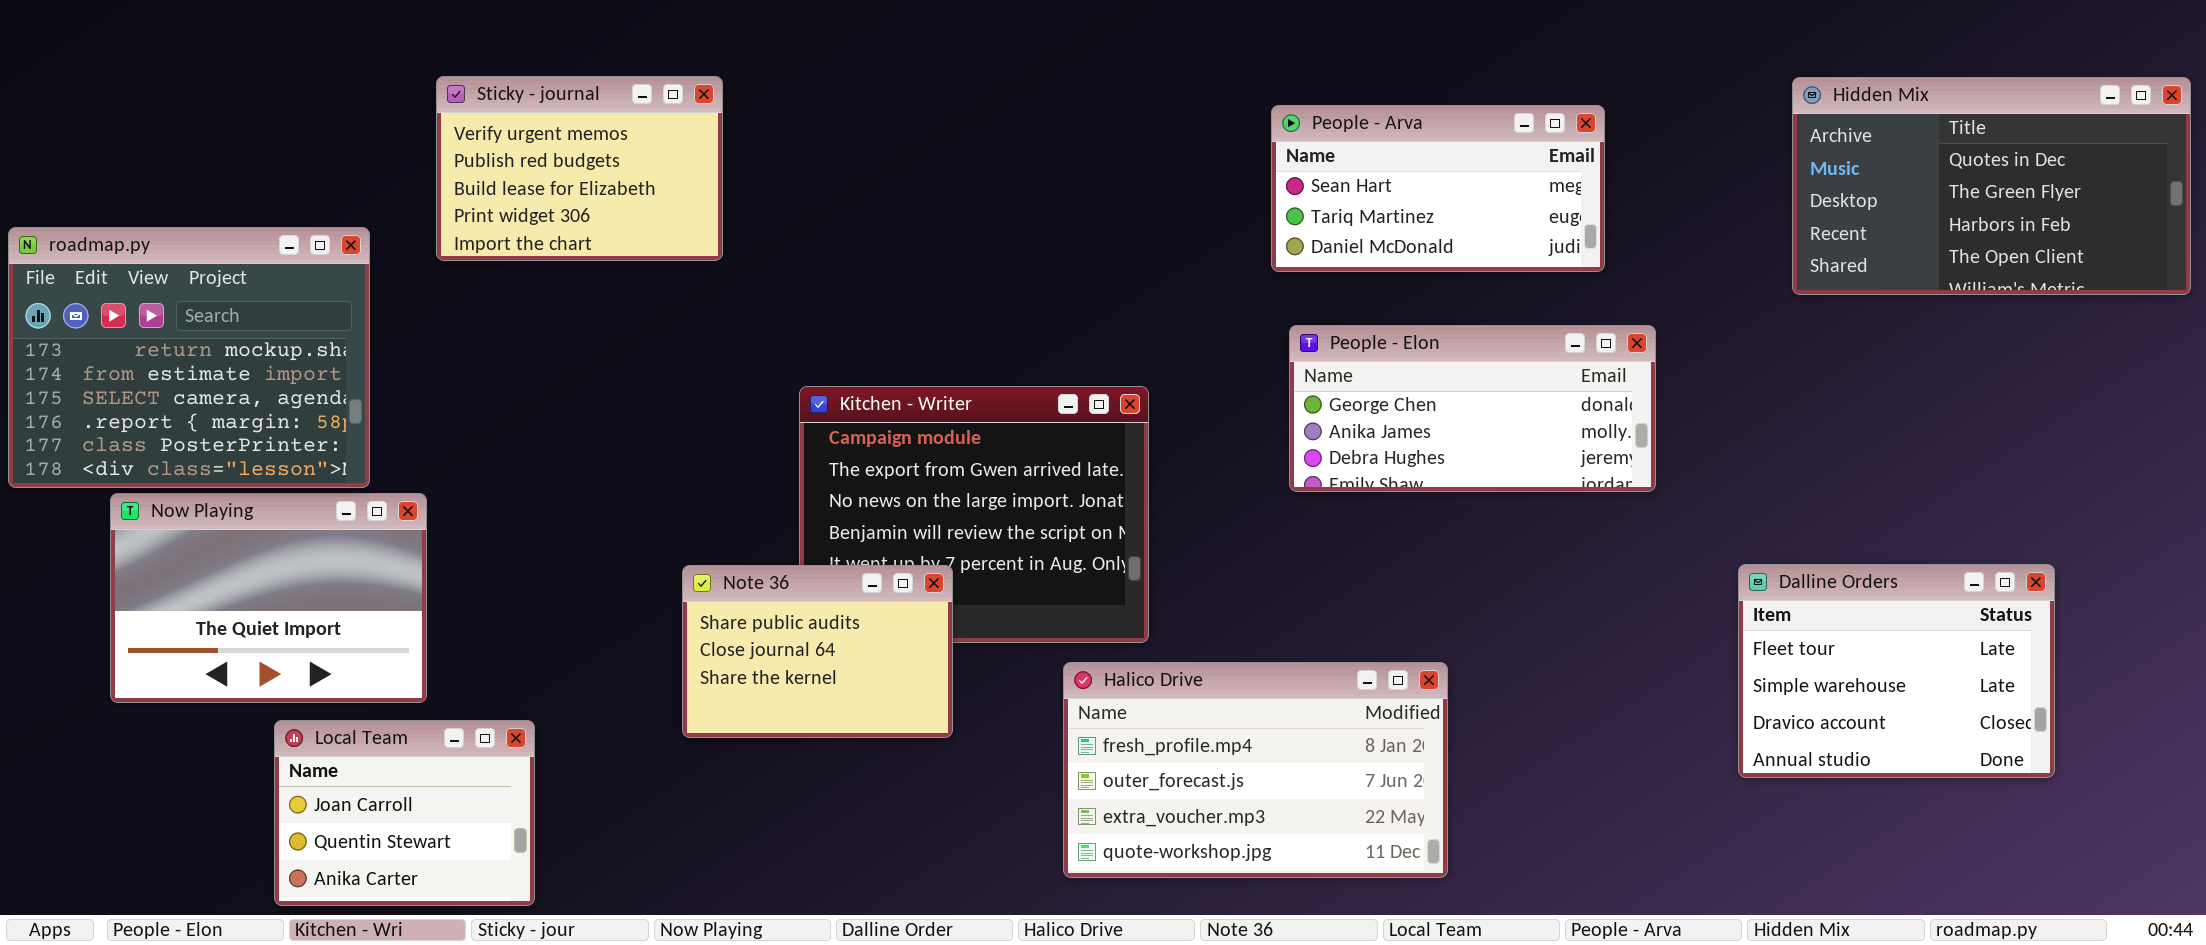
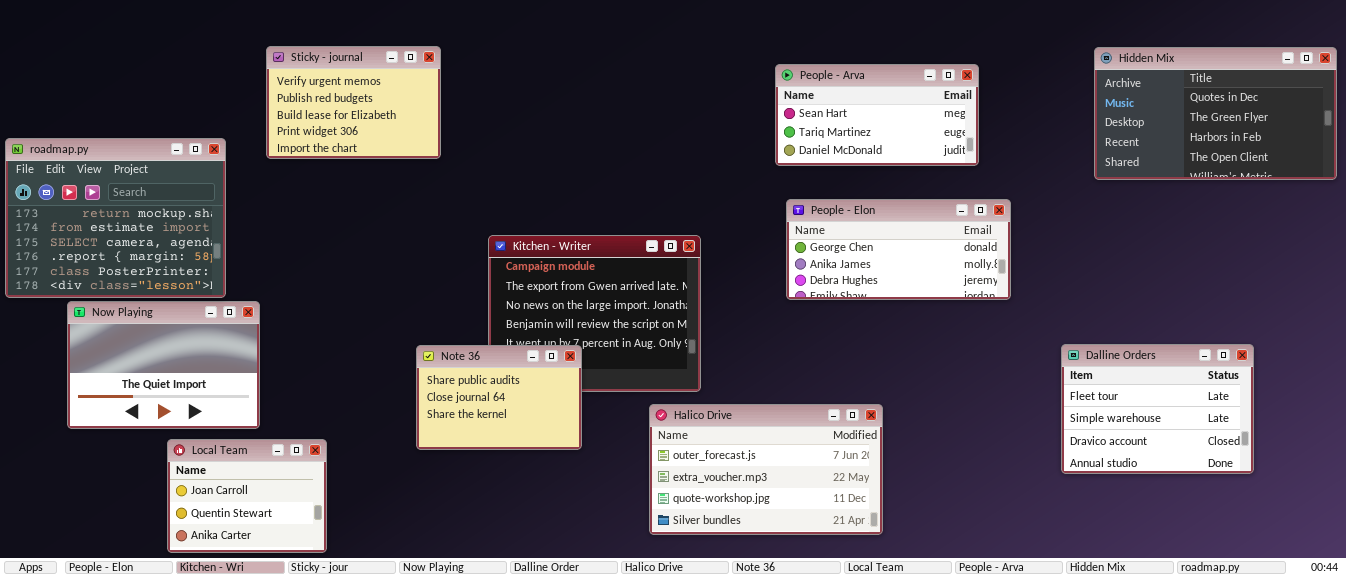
Halico Drive: [1063,662,1448,878] -> [649,404,883,535], scrolled down 1 row

